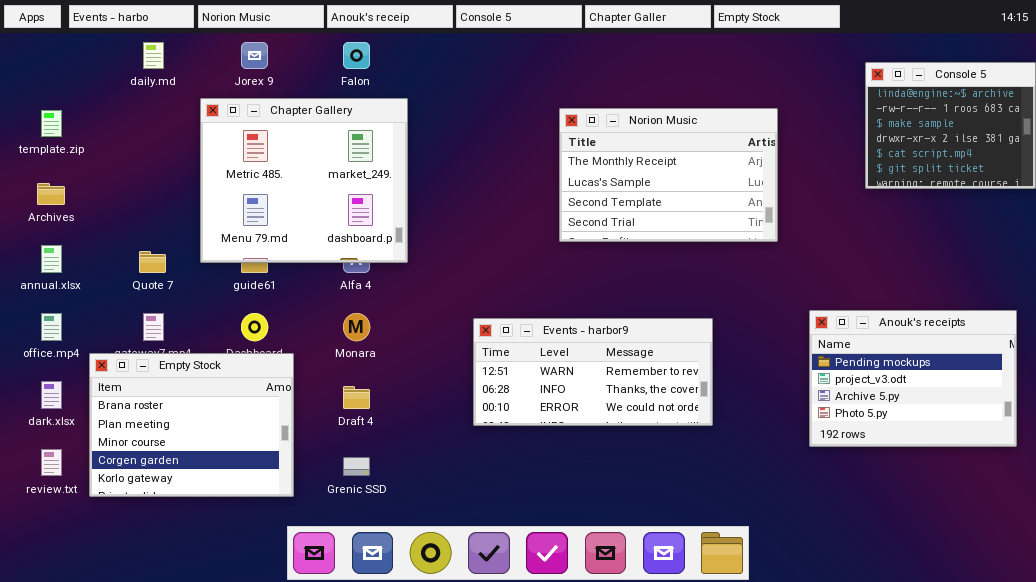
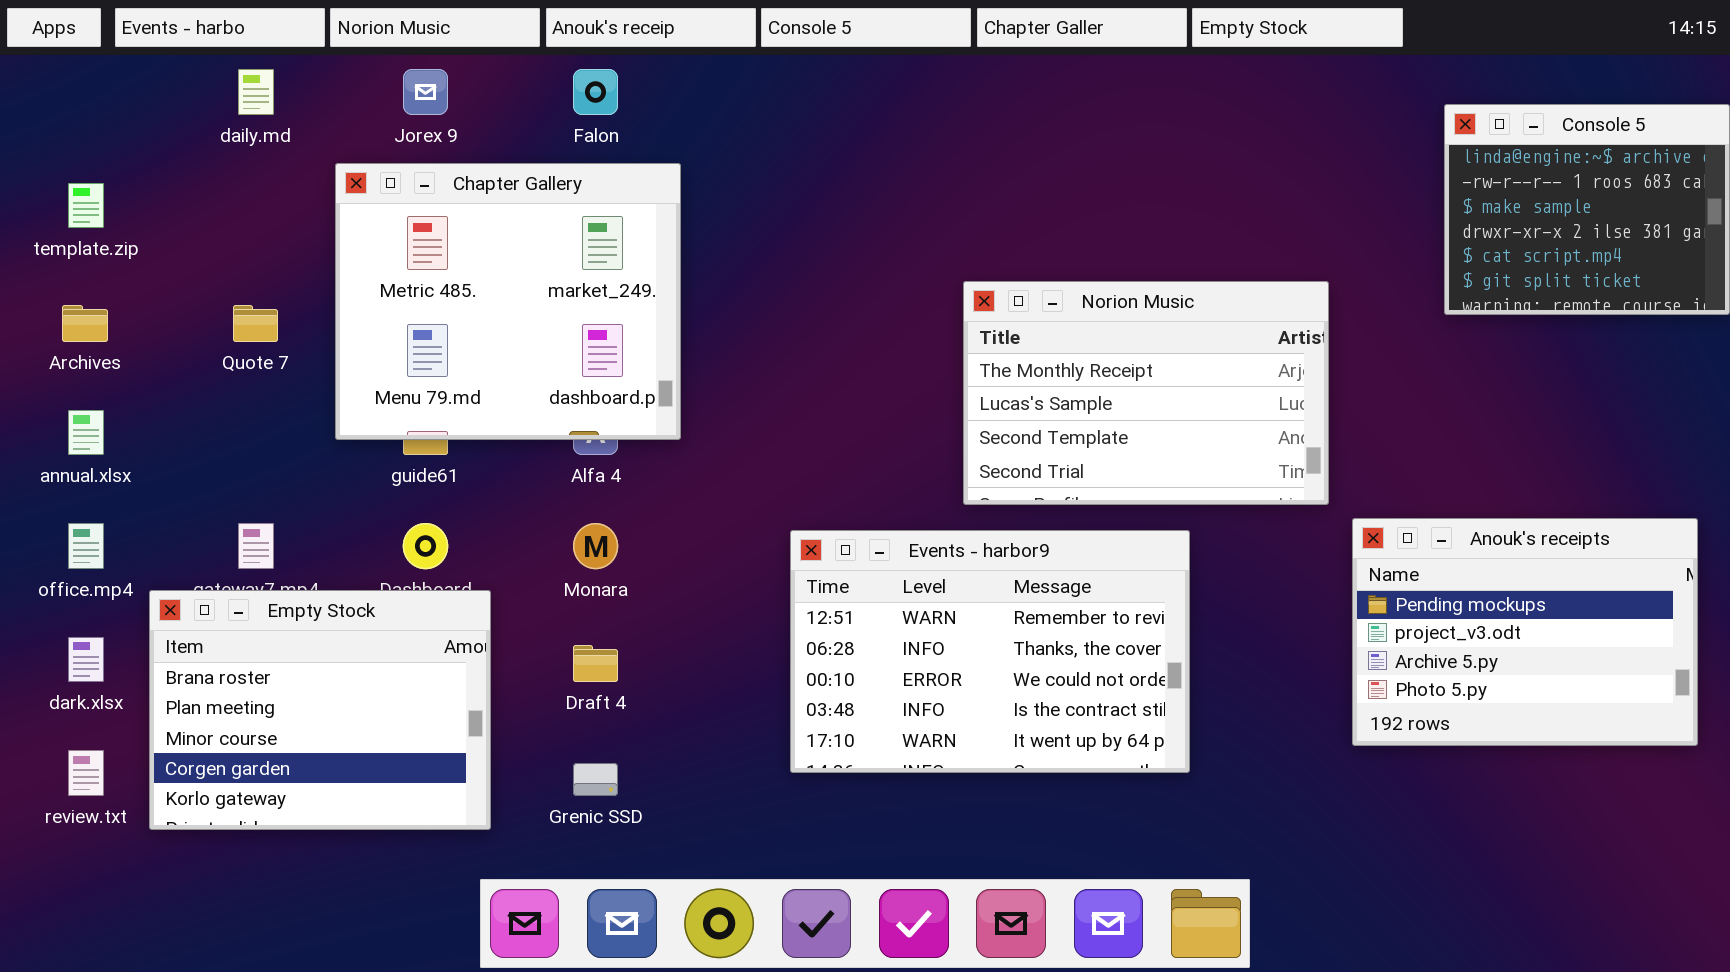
Norion Music: [559,108,778,242] -> [963,281,1329,505], moved
Quote 7: [139,251,166,273] -> [233,305,278,342], moved
Events - harbor9: [473,318,713,426] -> [790,530,1190,773], resized

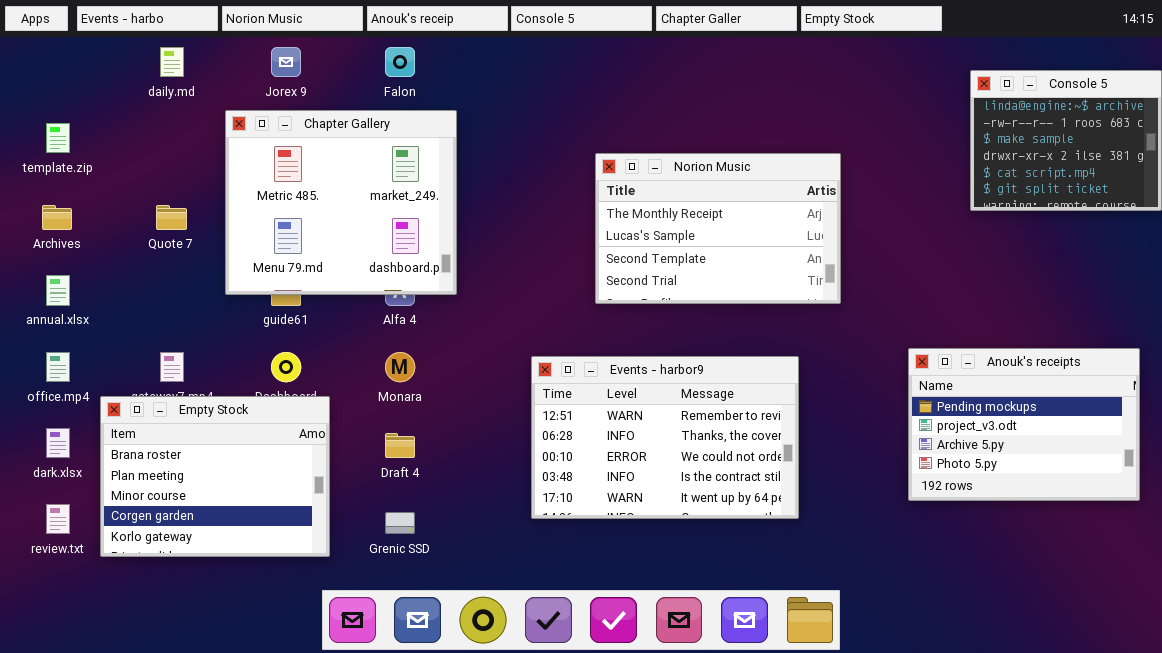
Norion Music: [963,281,1329,505] -> [595,153,841,304], moved

